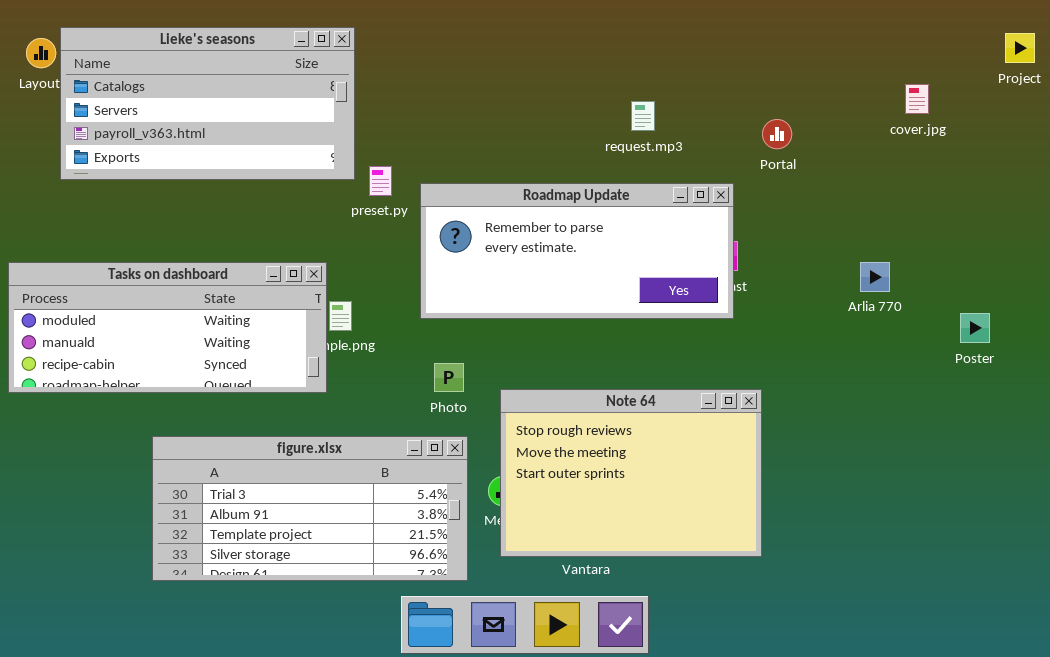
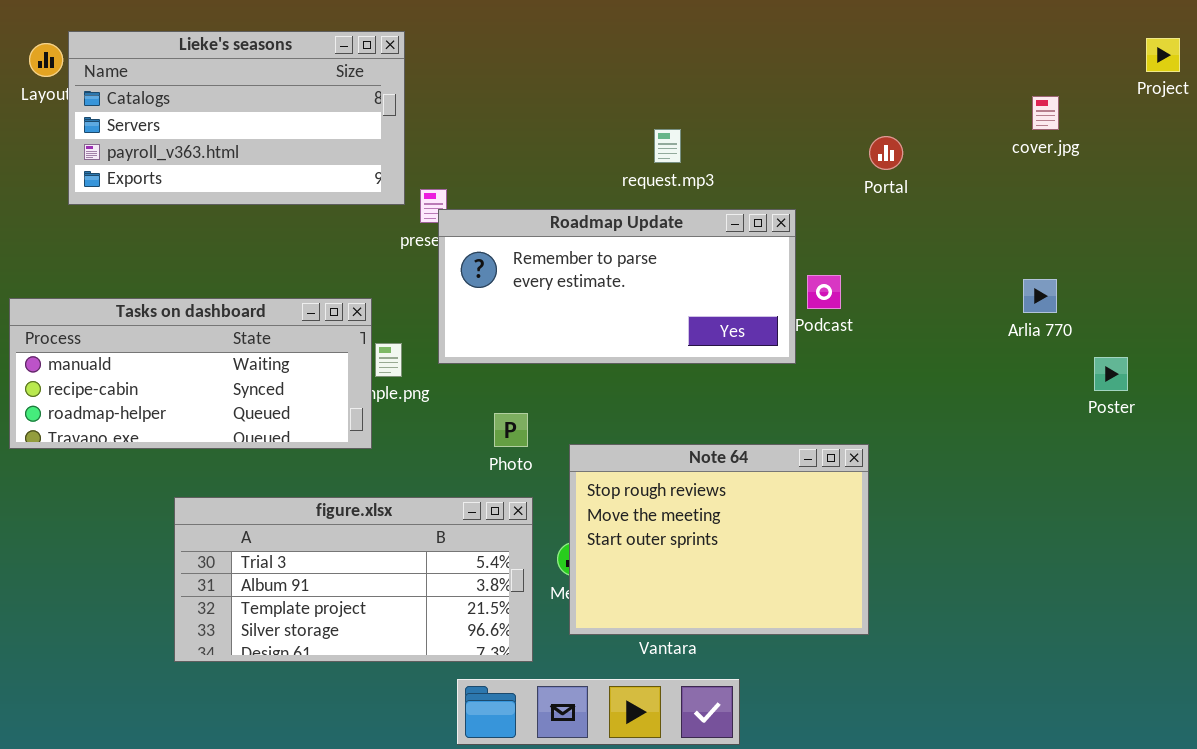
request.mp3: [631,101,655,131] -> [654,129,681,163], moved
Roadmap Update: [420,183,734,319] -> [438,209,796,364], moved
Tasks on dashboard: [8,262,327,393] -> [9,298,372,449], scrolled down 1 row
Arlia 770: [860,262,890,292] -> [1023,279,1057,313], moved

